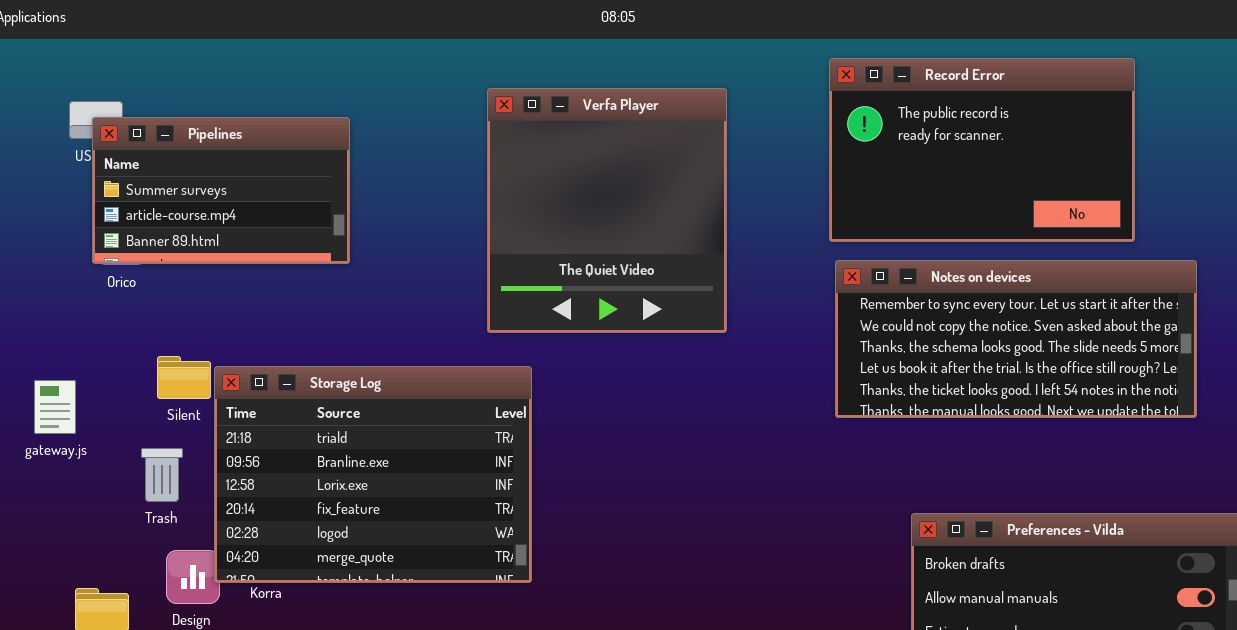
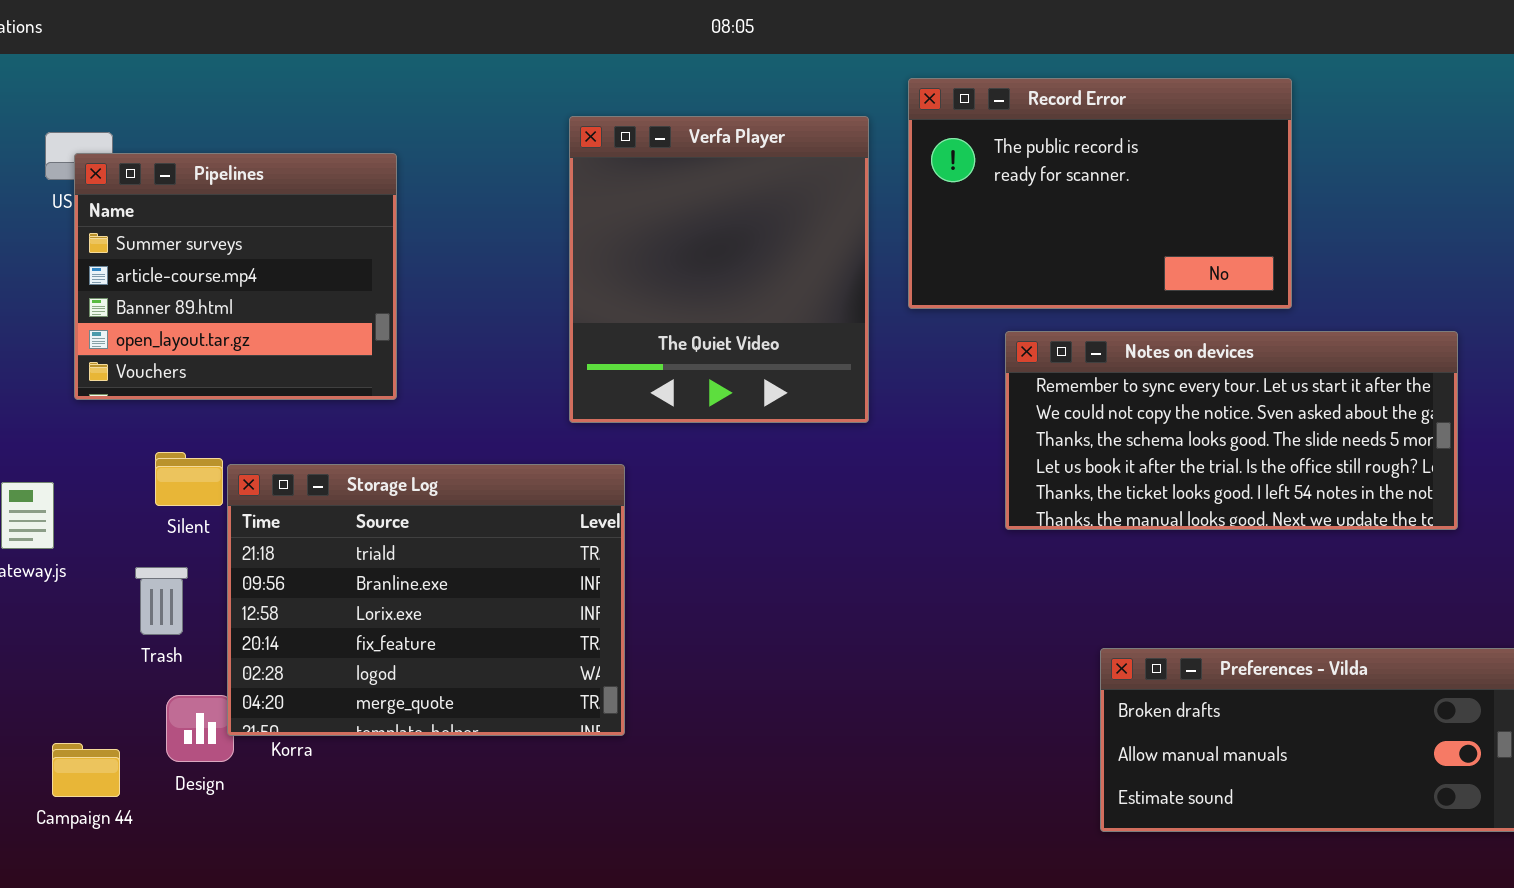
Record Error: [829,58,1135,242] -> [908,78,1292,309], moved
Pipelines: [92,117,350,264] -> [74,153,397,400], resized

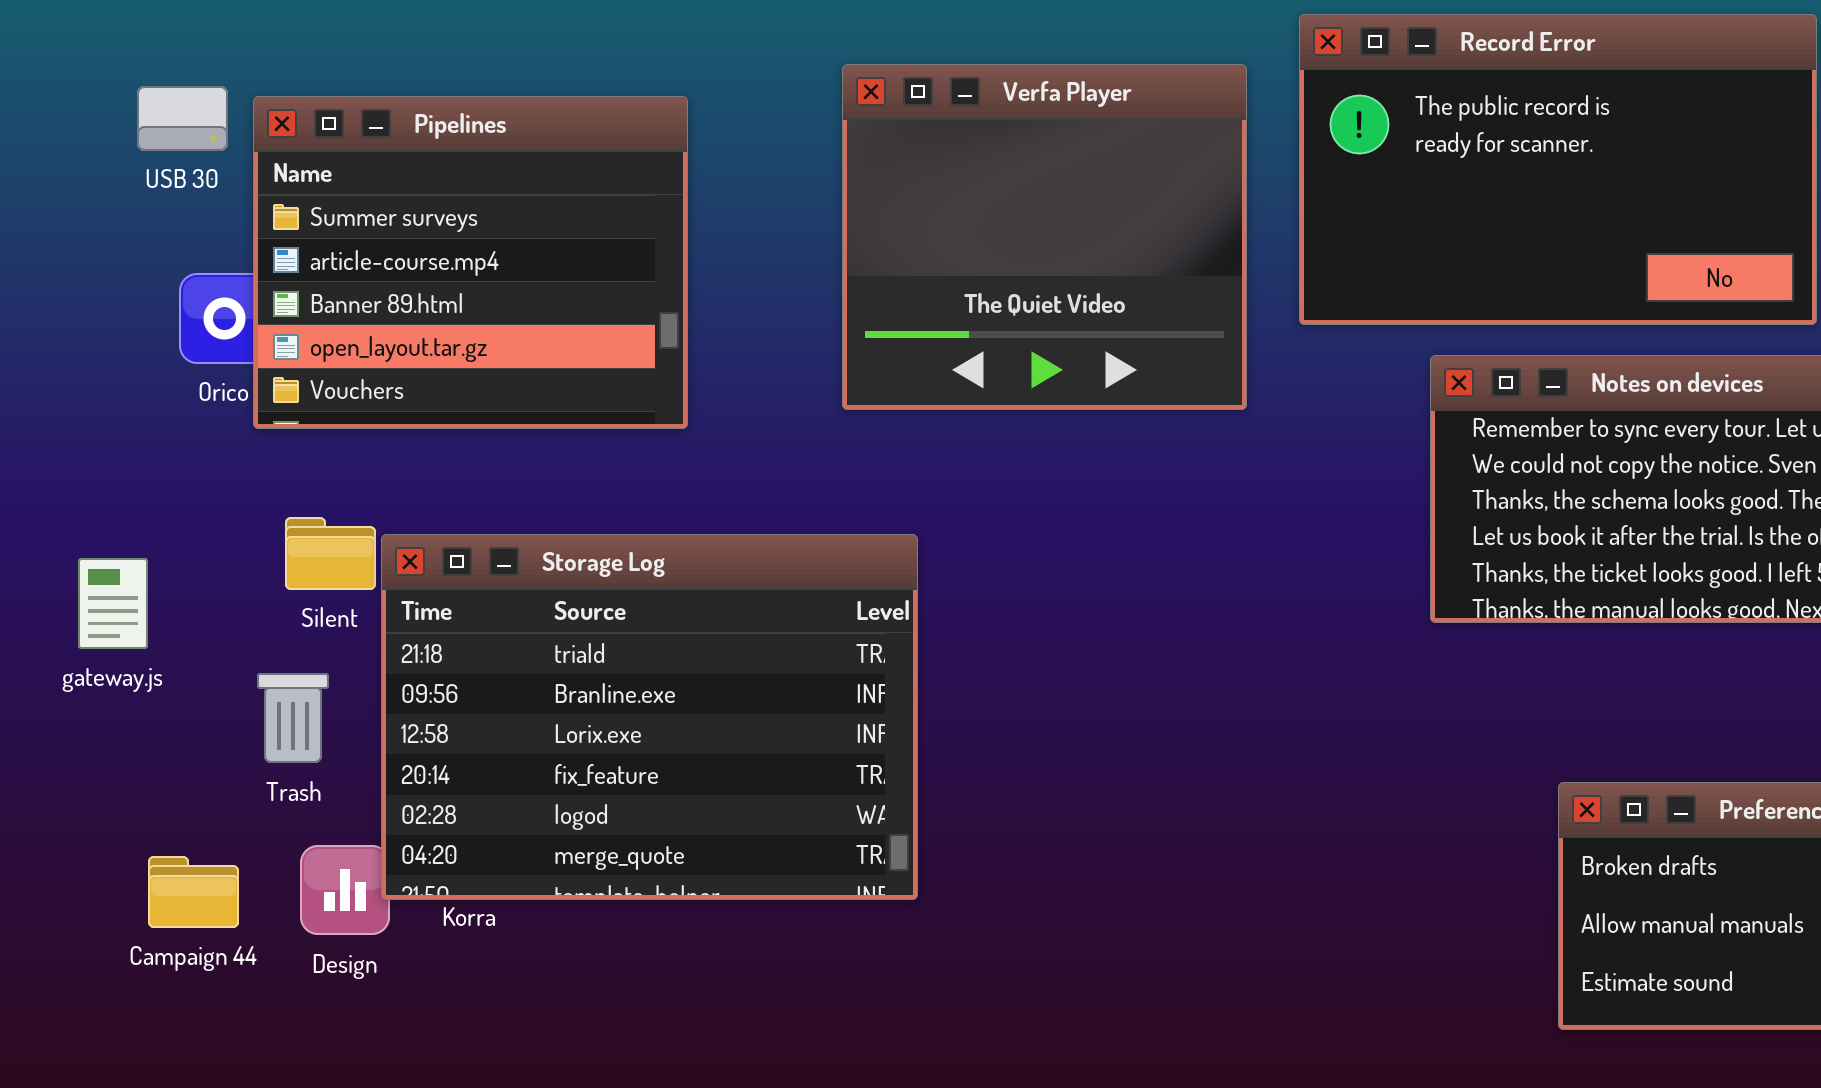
Verfa Player: [569,116,869,423] -> [842,64,1247,410], resized
Pipelines: [74,153,397,400] -> [253,96,688,429], moved
Campaign 44: [52,743,120,797] -> [148,856,239,928], moved

